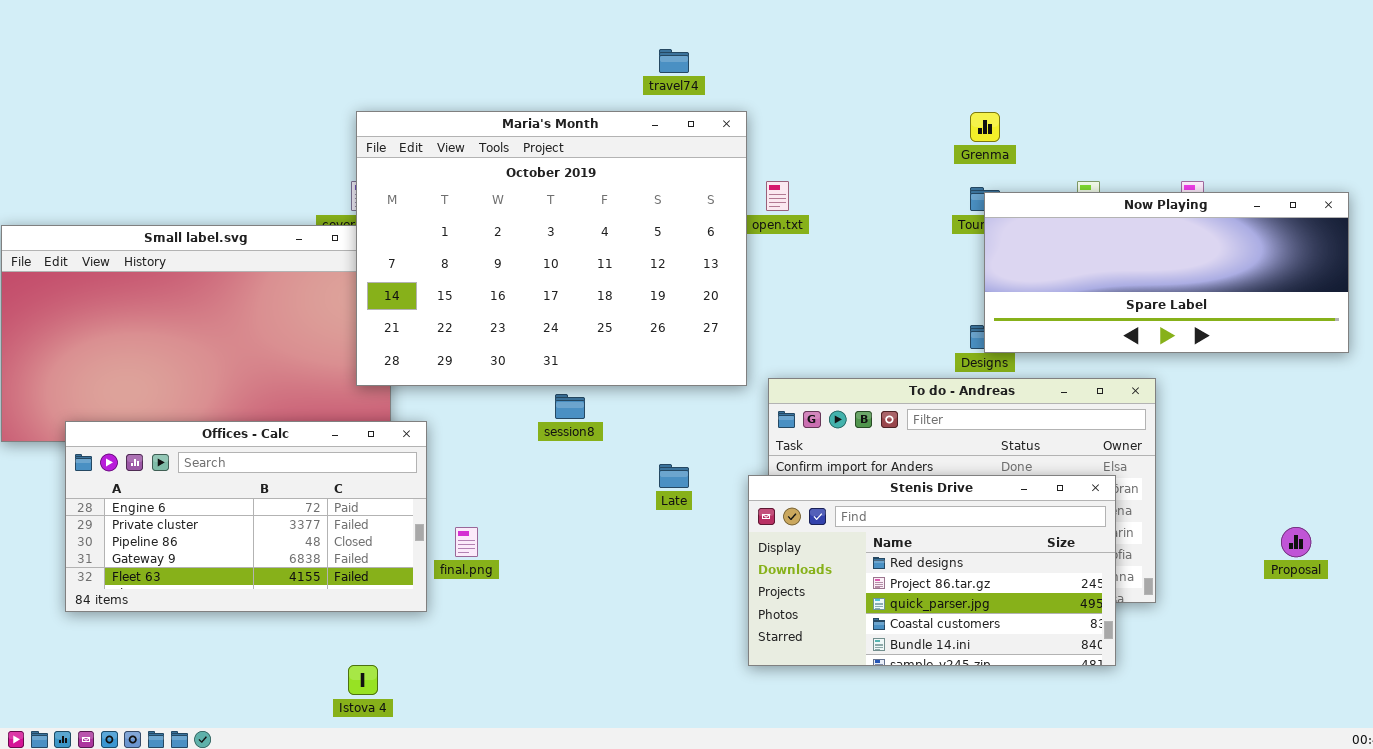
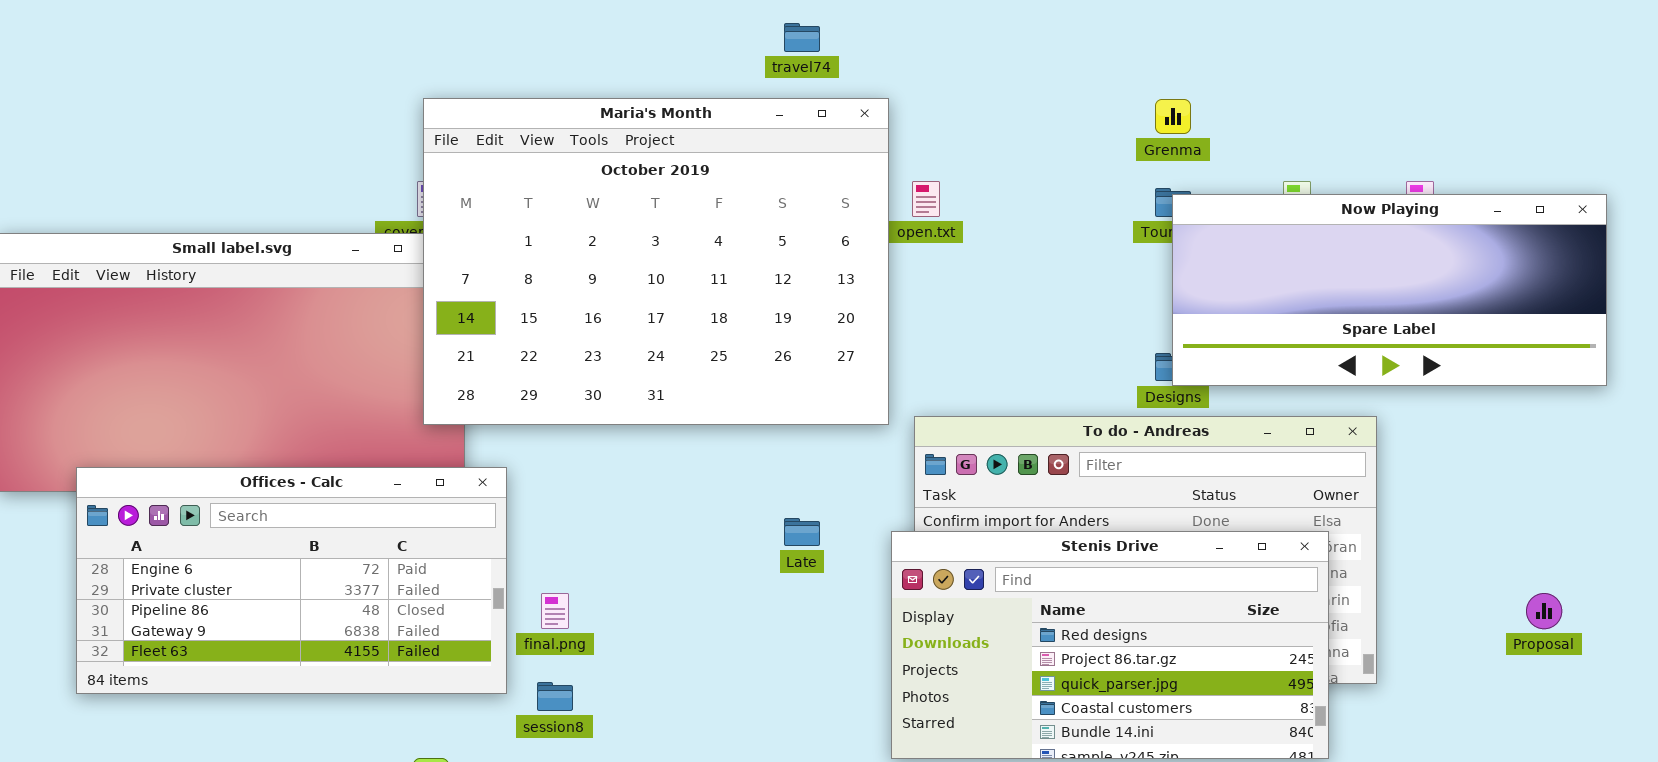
session8: [555,394,585,419] -> [537,682,573,711], moved

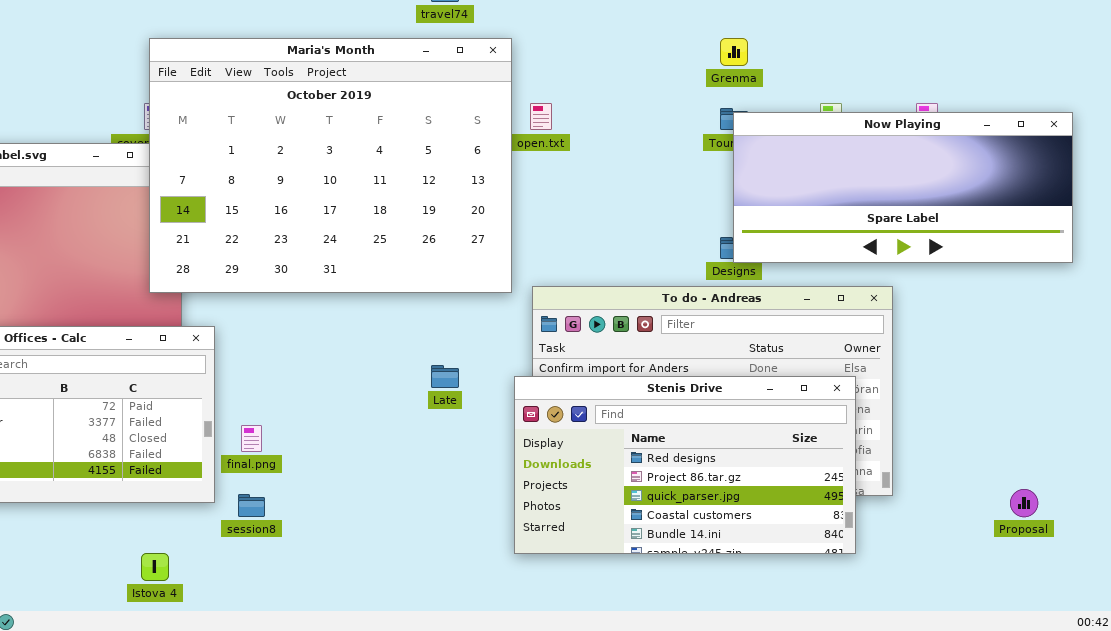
Proposal: [1526,593,1562,629] -> [1010,489,1038,517], moved

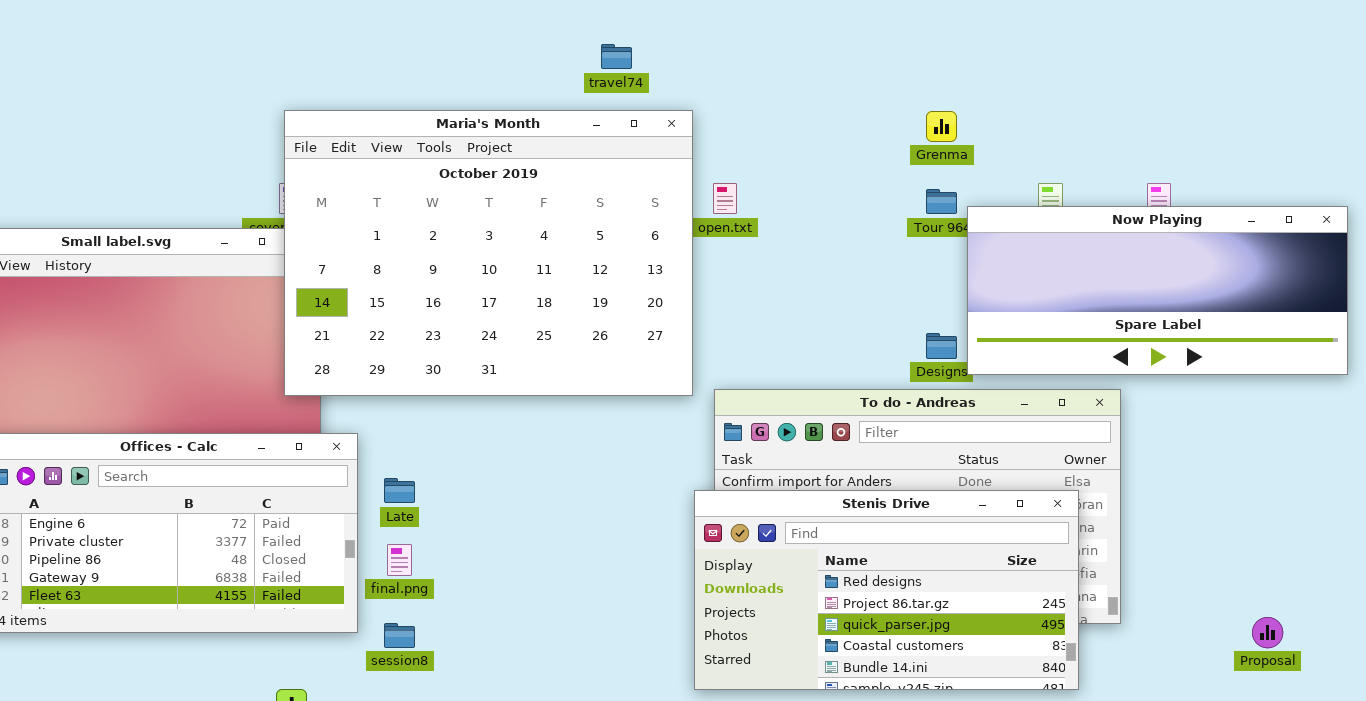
Now Playing: [733,112,1073,263] -> [967,206,1348,375], moved
Late: [431,365,459,388] -> [384,478,415,503], moved

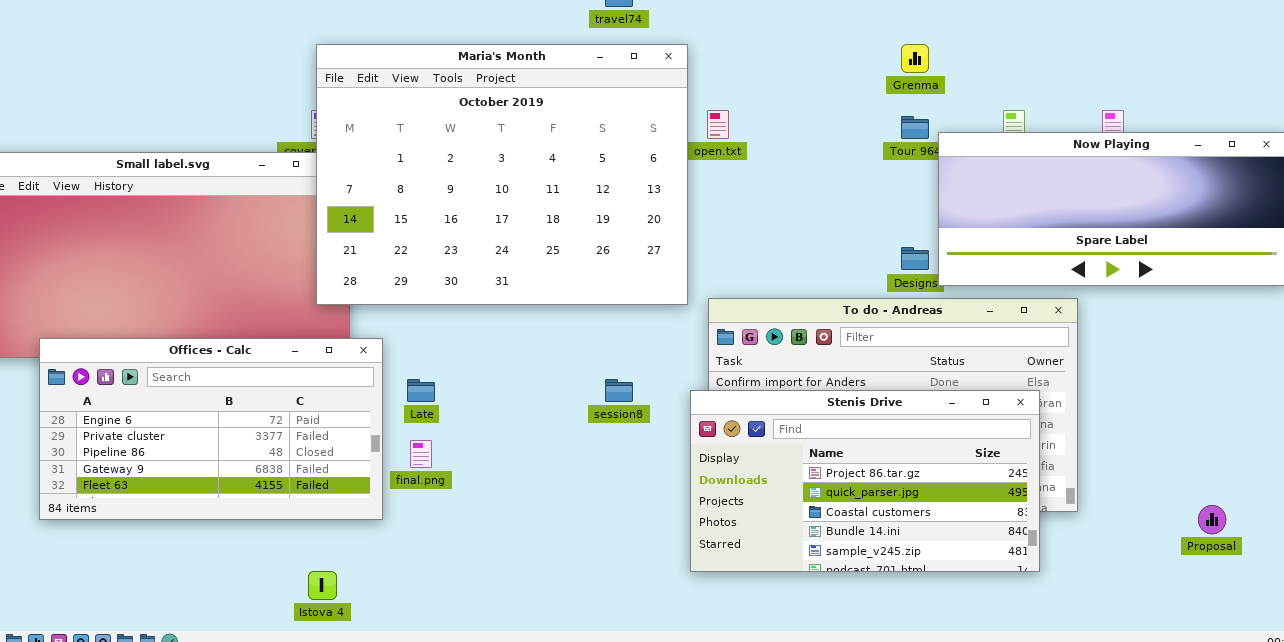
Stenis Drive: [694,490,1079,690] -> [690,390,1040,572], scrolled down 1 row
session8: [384,623,415,648] -> [605,379,633,402], moved

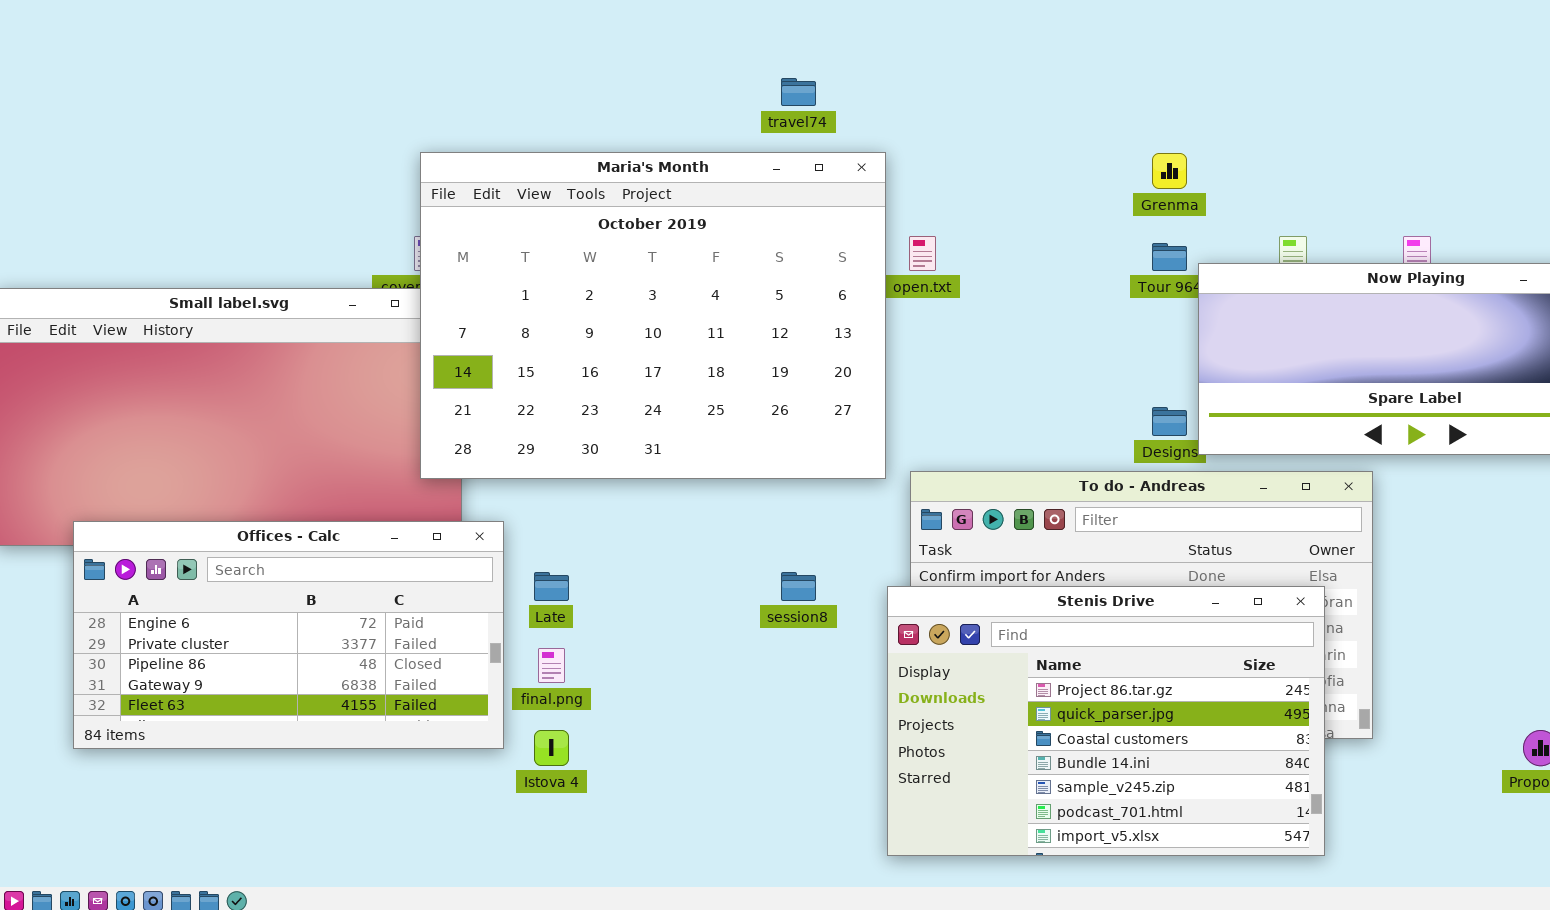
Stenis Drive: [690,390,1040,572] -> [887,586,1325,856], resized
Istova 4: [308,571,337,600] -> [534,730,569,766], moved

